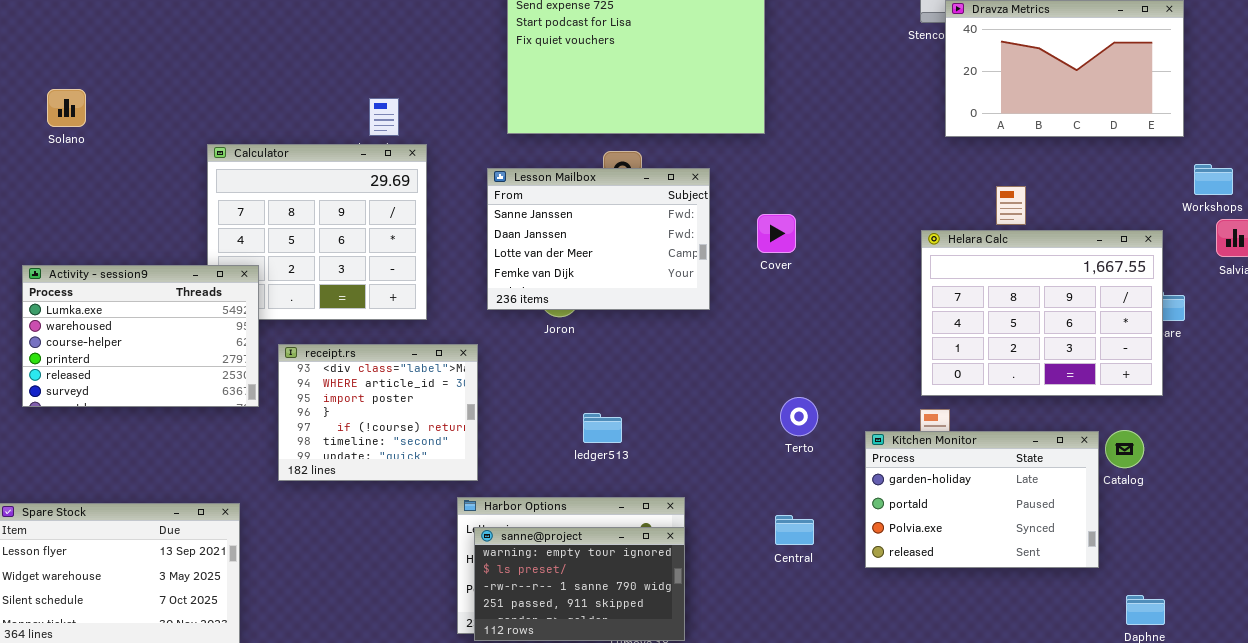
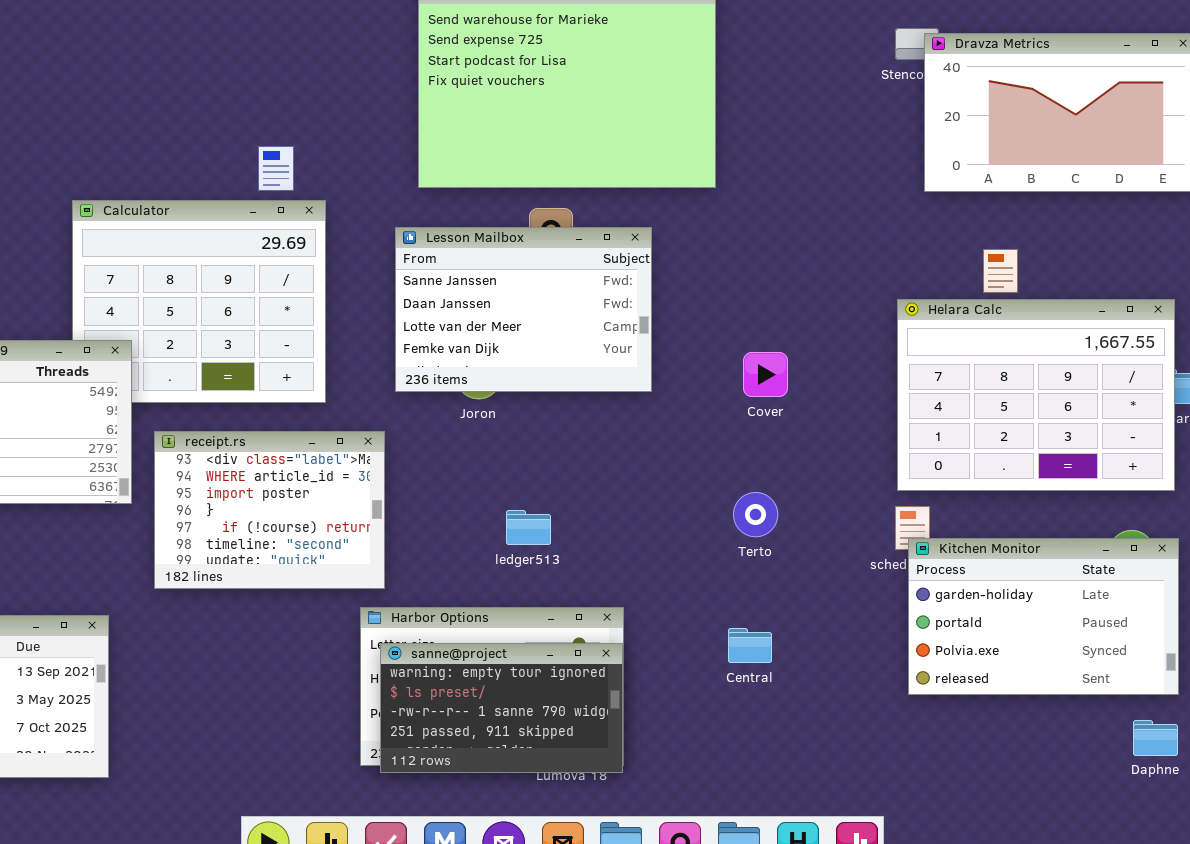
Cover: [757,214,796,253] -> [743,352,788,397], moved
Kitchen Monitor: [865,431,1099,568] -> [908,538,1179,695], moved

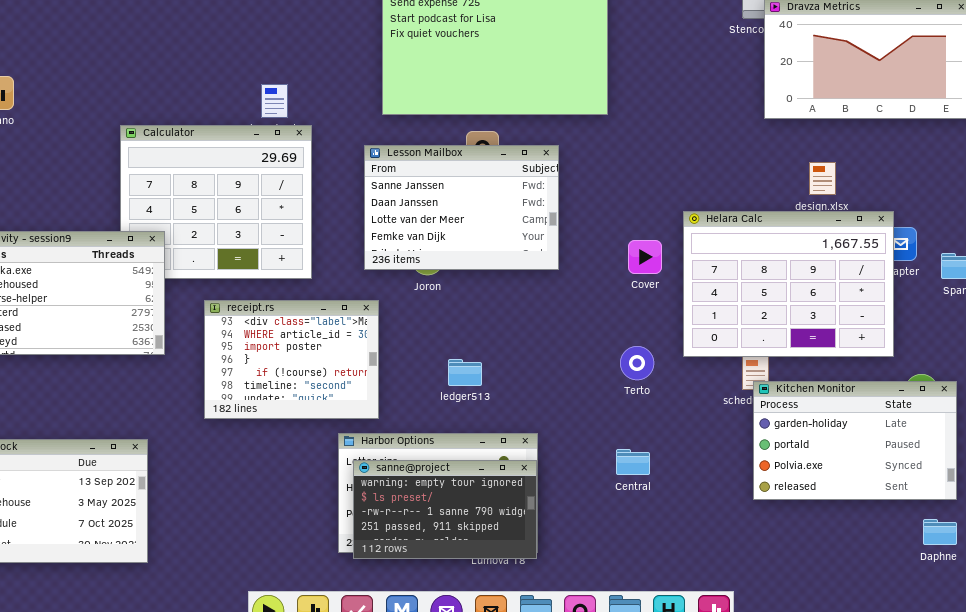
Helara Calc: [897,299,1175,491] -> [683,211,894,357], moved
receipt.rs: [154,431,385,589] -> [204,300,379,419], moved

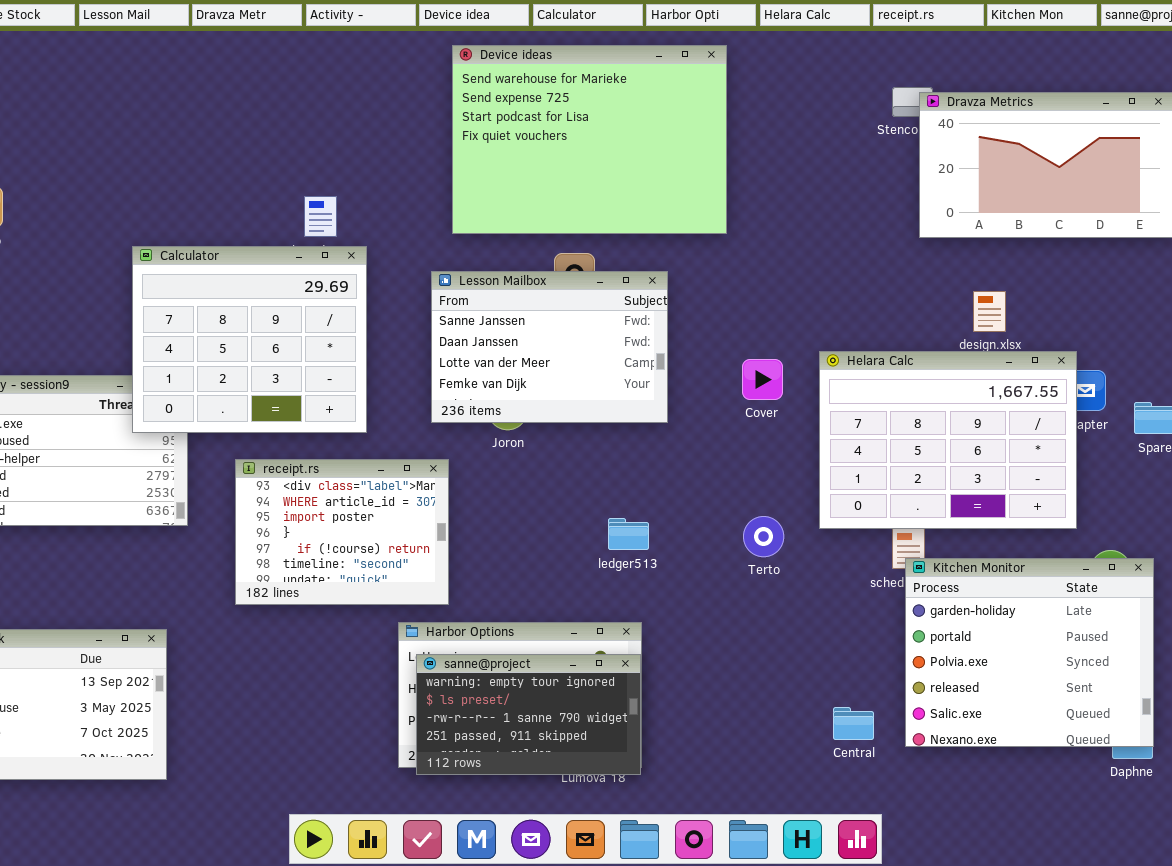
Calculator: [120,125,312,279] -> [132,246,367,433], raised
Cover: [628,240,662,274] -> [742,359,783,400], moved
ledger513: [448,359,482,386] -> [608,518,649,550], moved
Kitchen Monitor: [753,381,957,500] -> [905,558,1154,747], resized
Central: [616,449,650,475] -> [833,707,874,740], moved

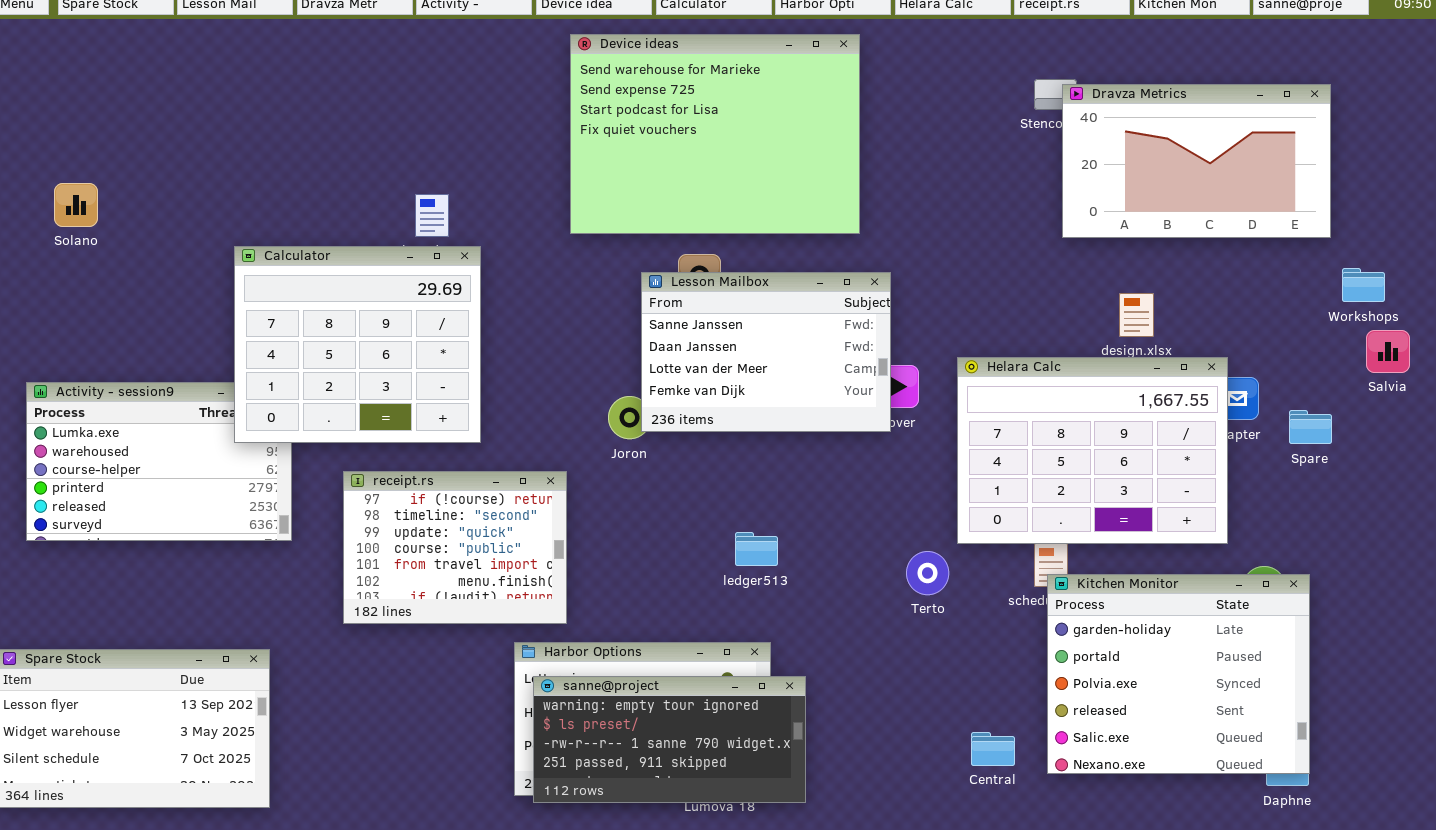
Lesson Mailbox: [431,271,668,423] -> [641,272,891,432], moved
receipt.rs: [235,459,449,605] -> [343,471,567,624], scrolled down 4 rows
Terto: [743,516,784,557] -> [906,551,949,595], moved
sanne@project: [416,654,641,775] -> [533,676,806,803], resized

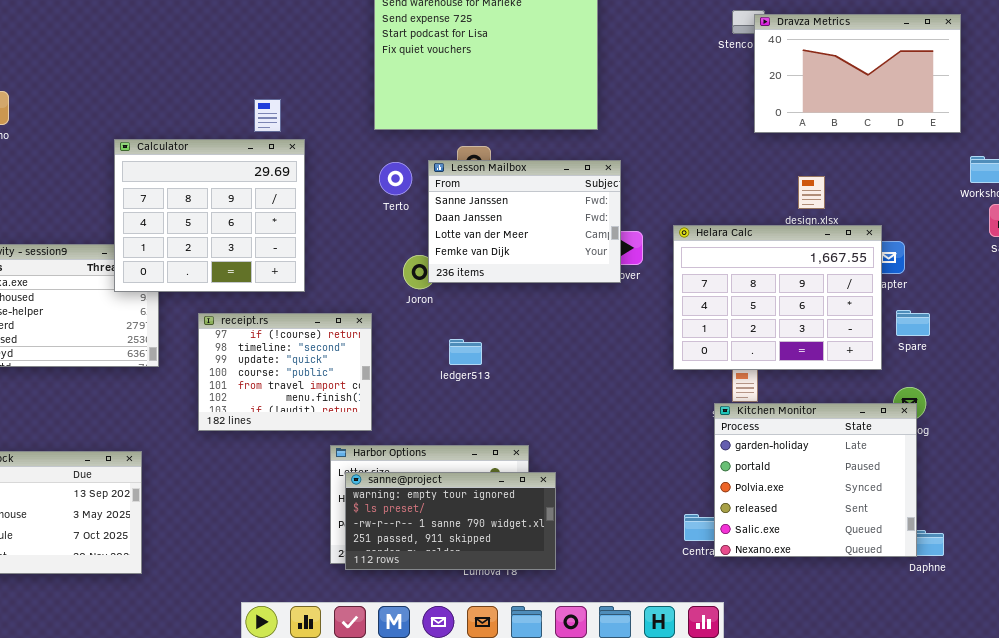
Spare: [1289,410,1332,444] -> [896,310,930,336], moved
ledger513: [735,532,778,566] -> [449,339,482,365], moved
Terto: [906,551,949,595] -> [379,162,412,195], moved
Kitchen Monitor: [1047,574,1310,774] -> [714,403,917,557], moved

